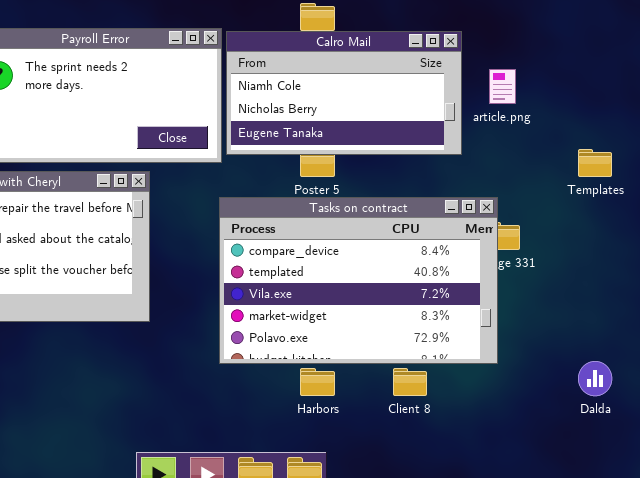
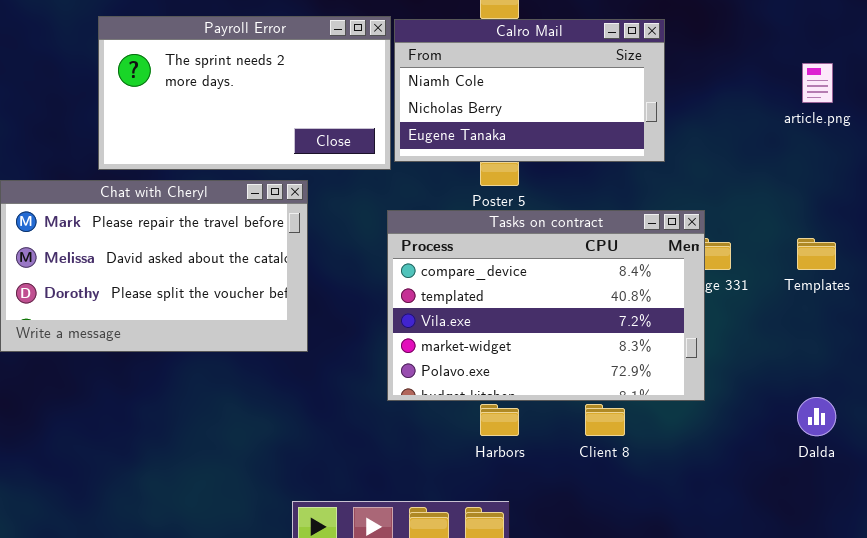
article.png: [489,69,516,104] -> [802,63,833,103], moved
Templates: [578,149,612,177] -> [797,238,836,270], moved

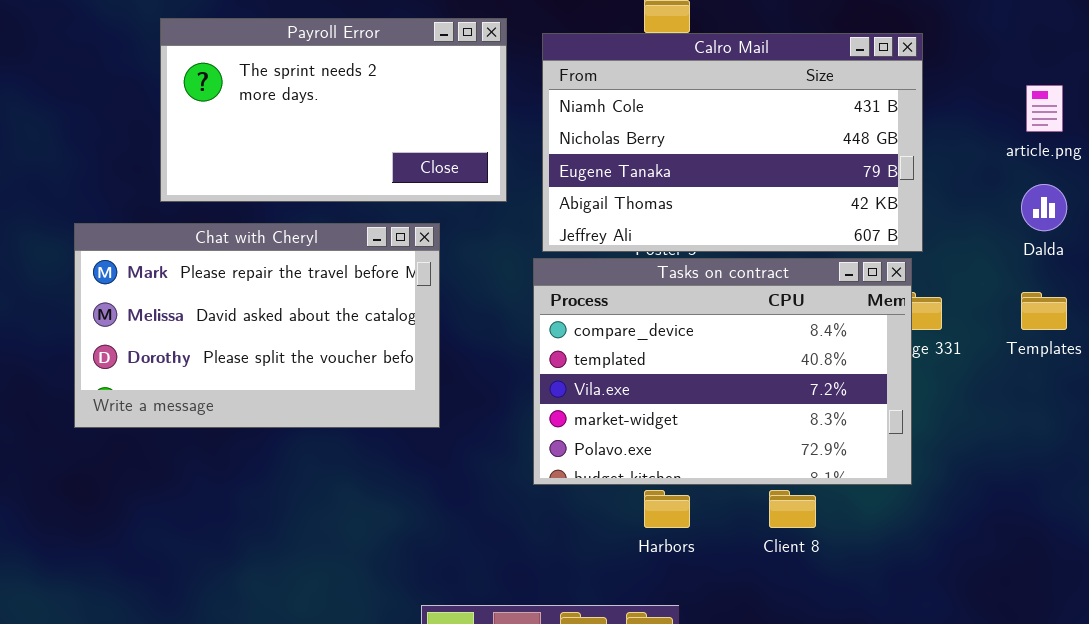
Payroll Error: [98,16,391,170] -> [160,18,507,202], moved
Calro Mail: [394,19,665,162] -> [542,33,923,252], resized
Dalda: [797,397,836,436] -> [1021,184,1067,231], moved

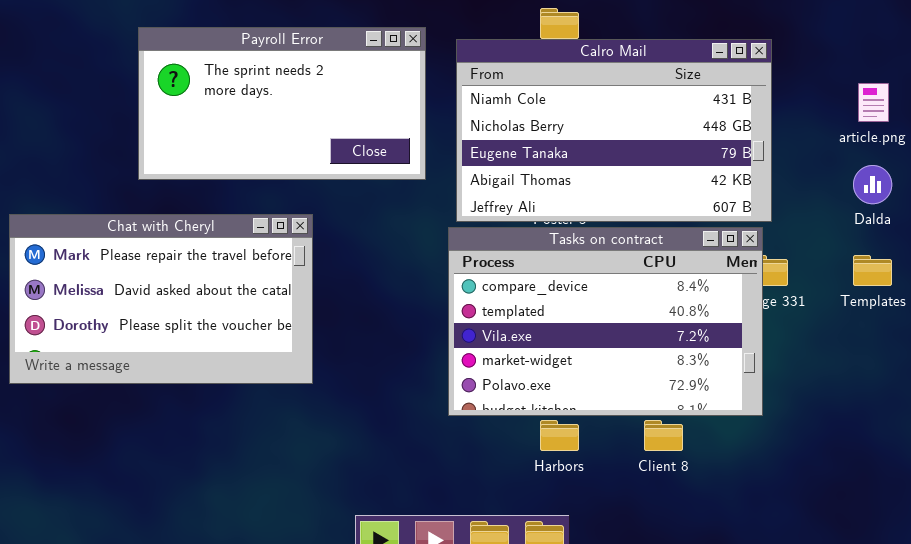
Chat with Cheryl: [74,223,440,428] -> [9,214,313,384], moved

